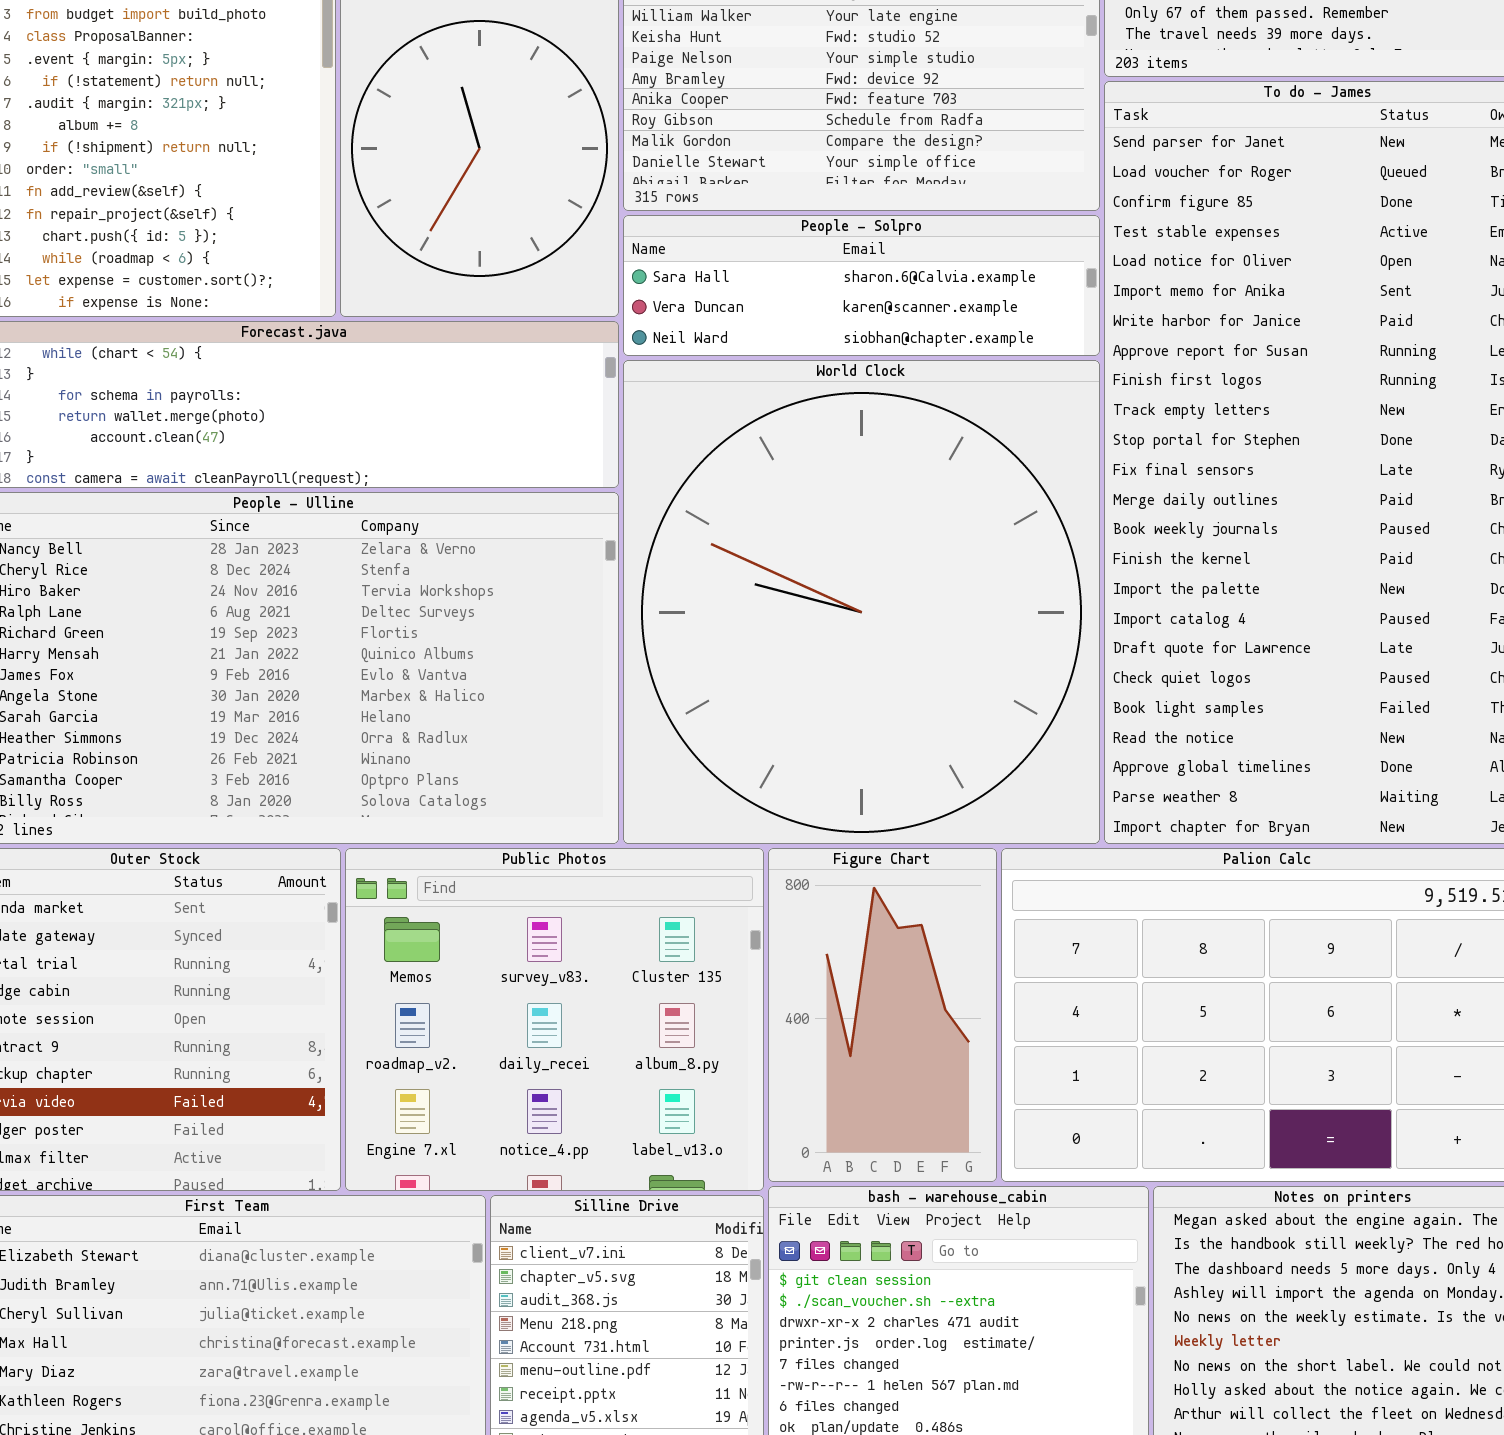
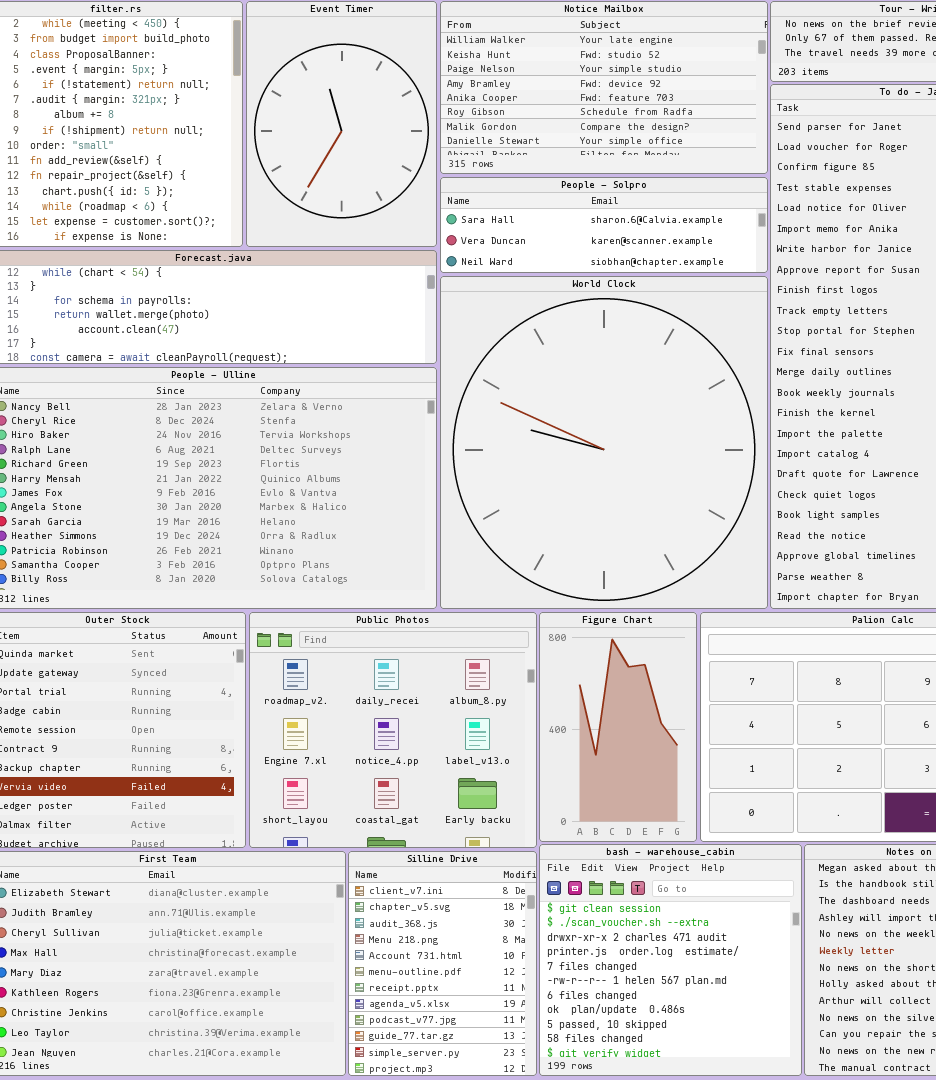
Public Photos: [345,848,764,1191] -> [249,612,537,848], scrolled down 1 row

